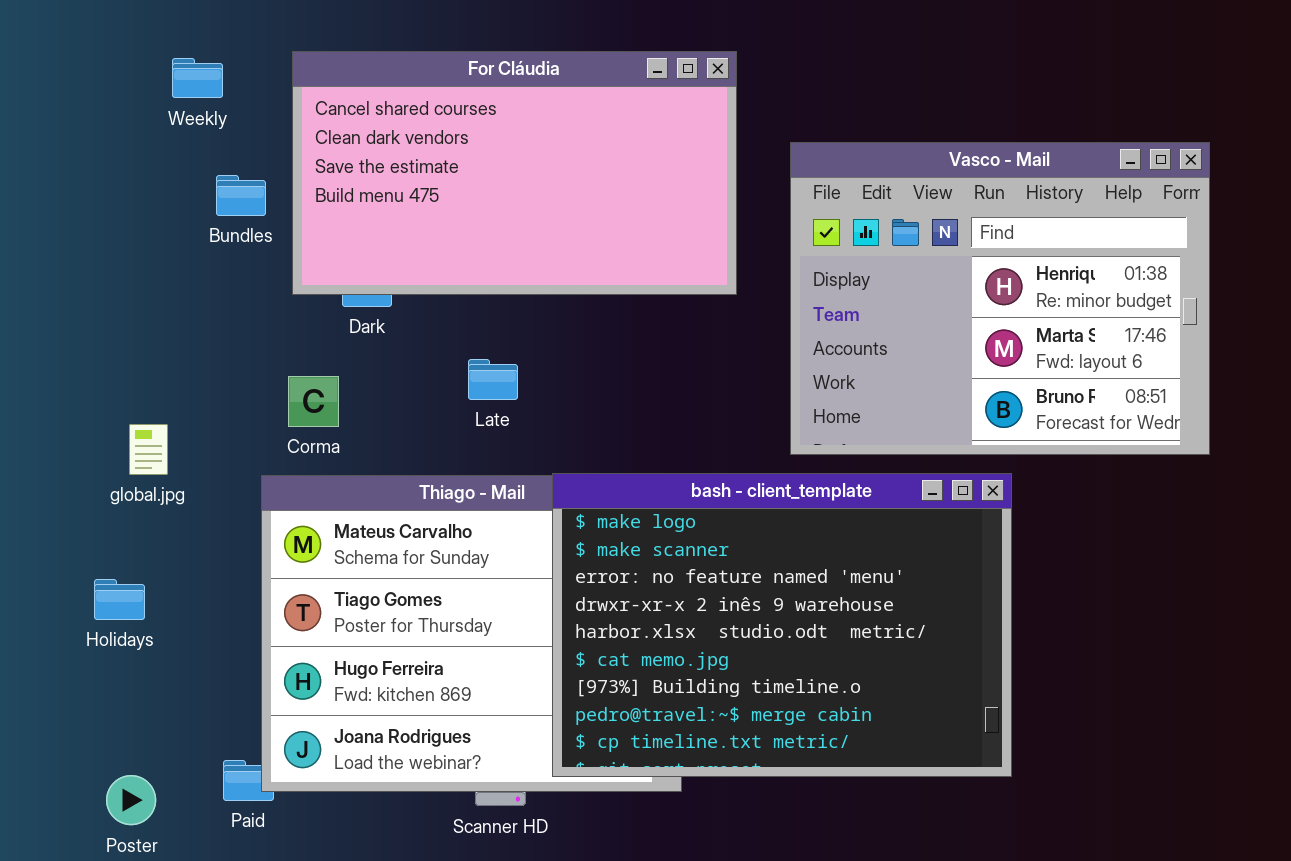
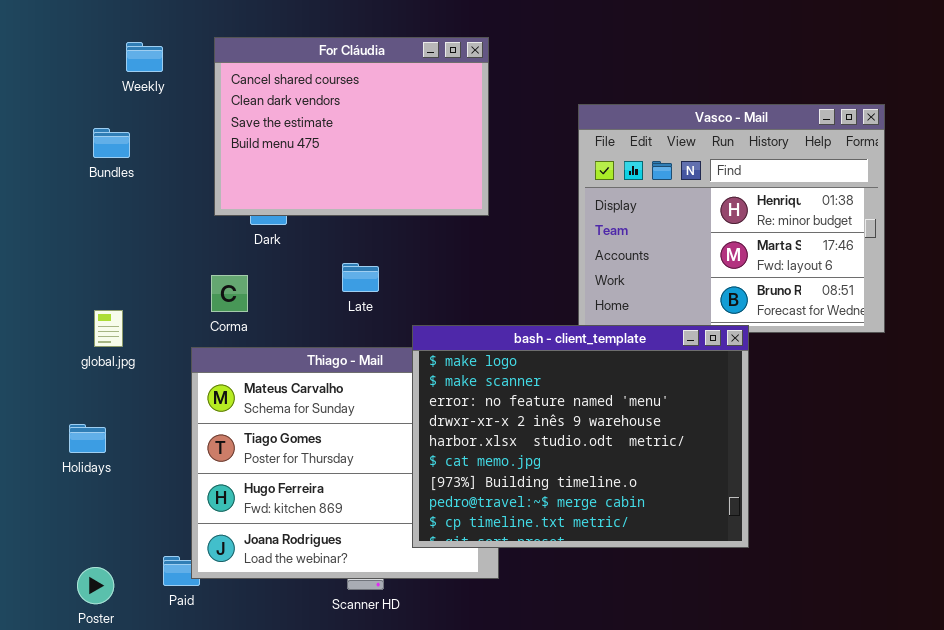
For Cláudia: [292,51,737,295] -> [214,37,489,216], resized
Bundles: [216,175,266,216] -> [93,128,130,158], moved
bash - client_template: [552,473,1012,777] -> [412,325,749,548], moved

